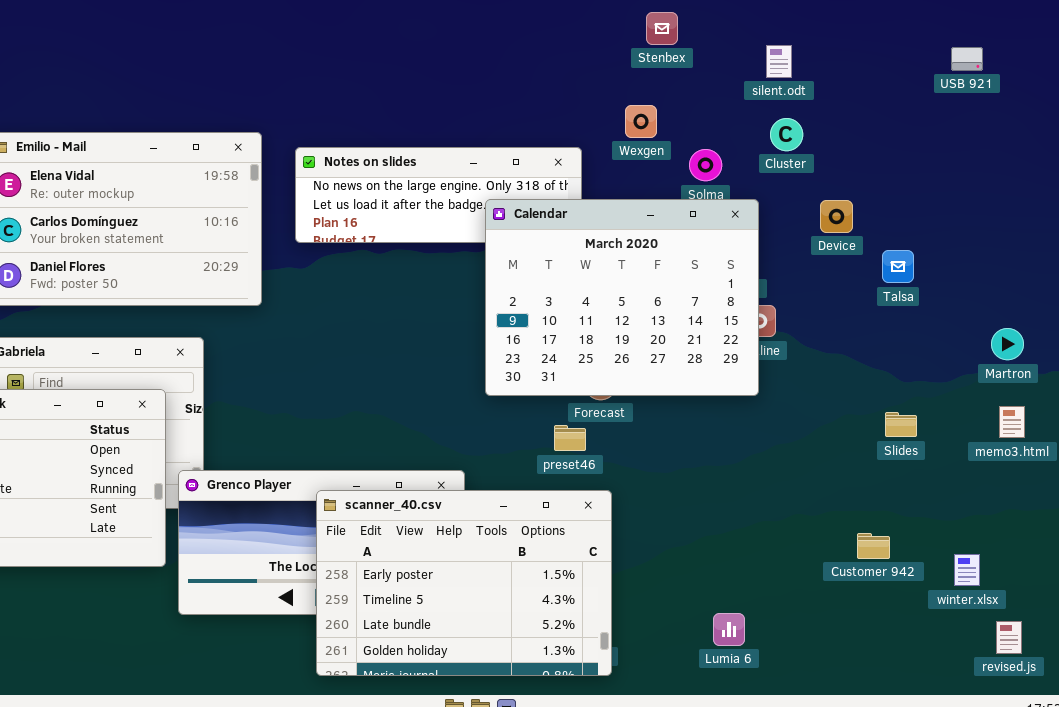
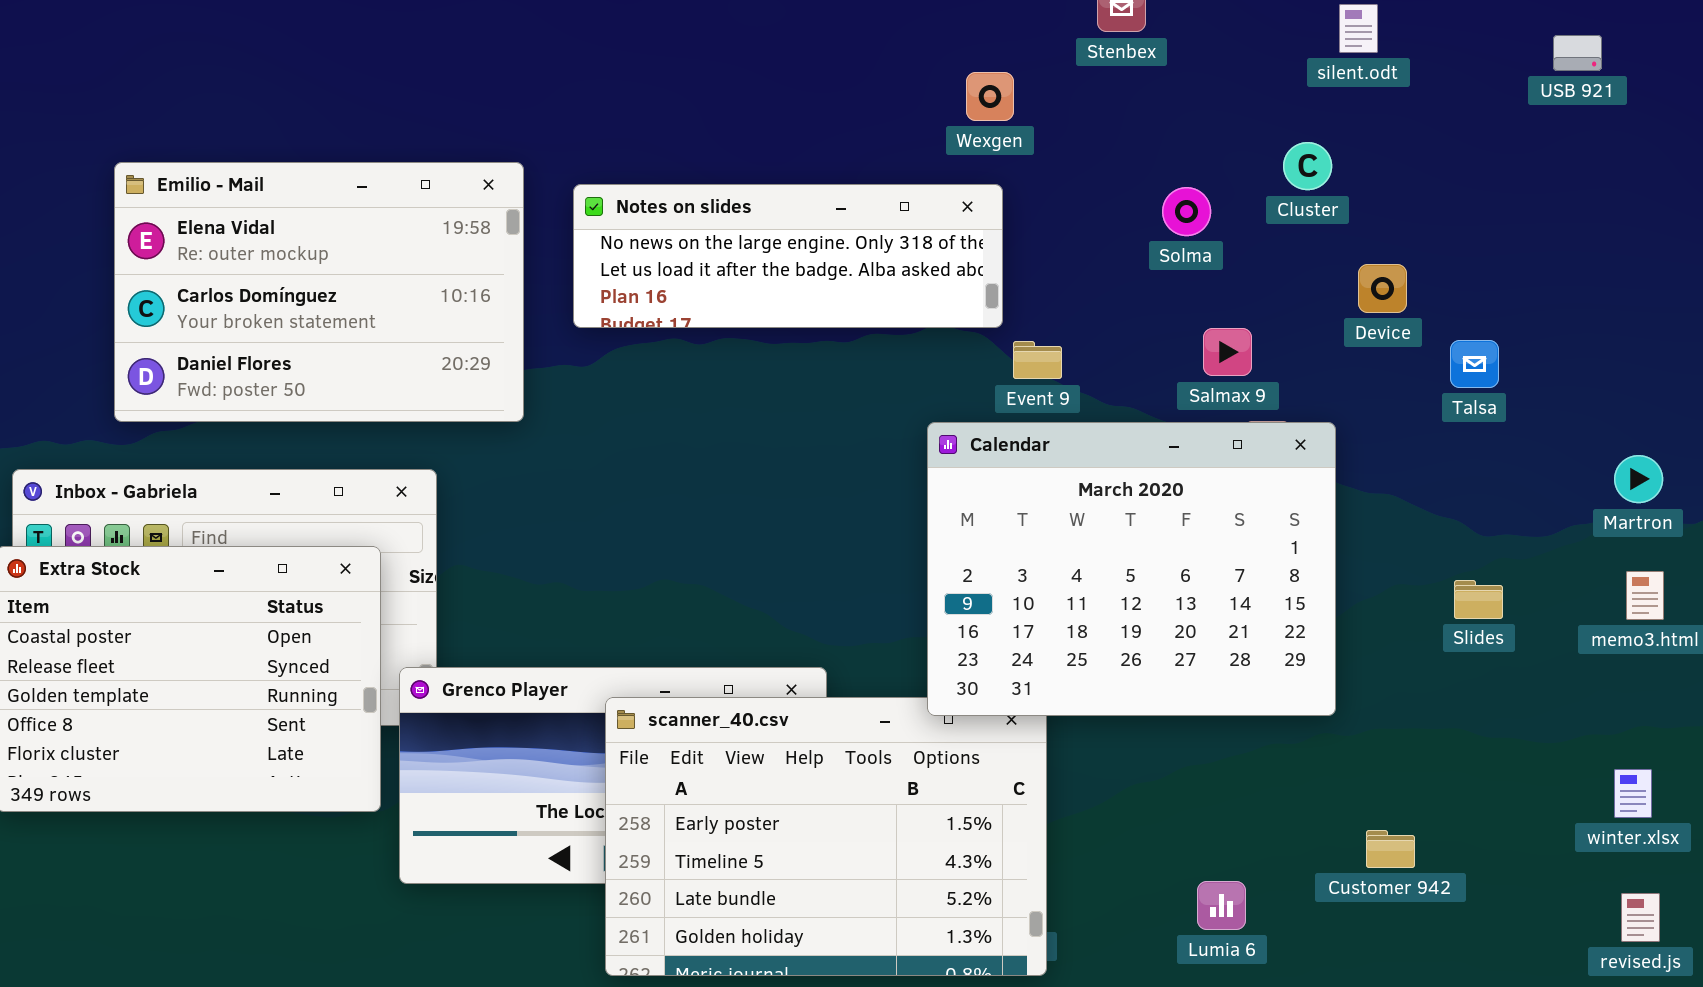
silent.odt: [766,45,792,78] -> [1339,4,1378,53], moved
Wexgen: [625,105,657,138] -> [966,72,1014,121], moved
Calendar: [485,199,759,396] -> [927,422,1336,716], moved
Customer 942: [857,533,890,559] -> [1366,830,1415,868], moved
winter.xlsx: [954,554,980,586] -> [1614,769,1652,818], moved

